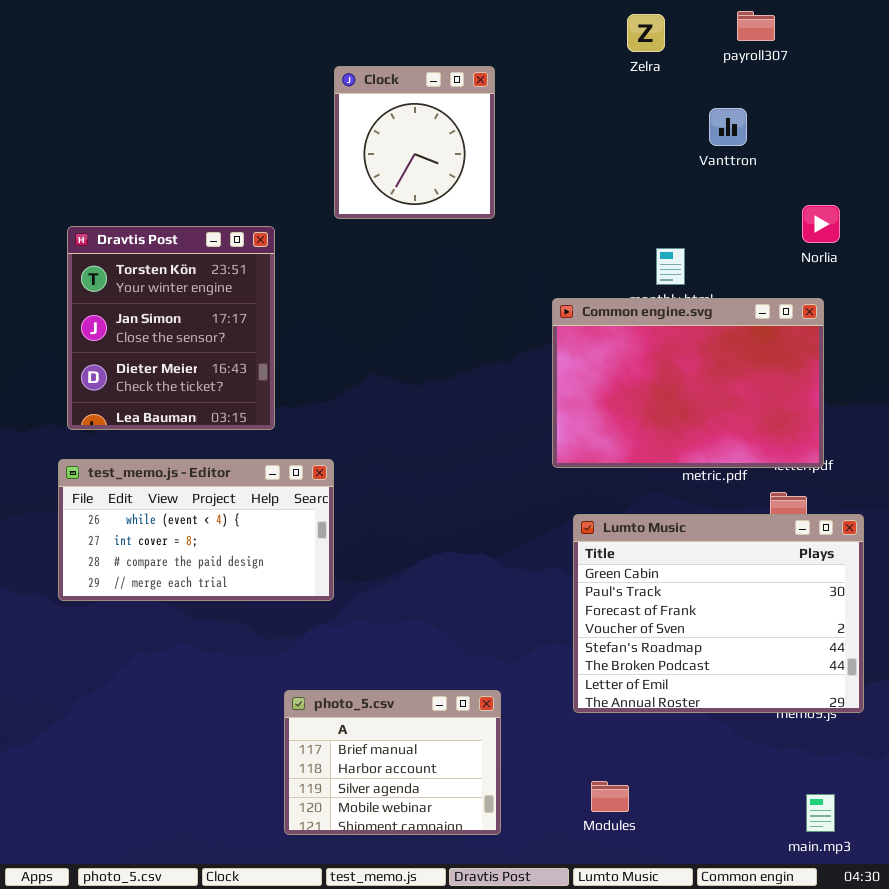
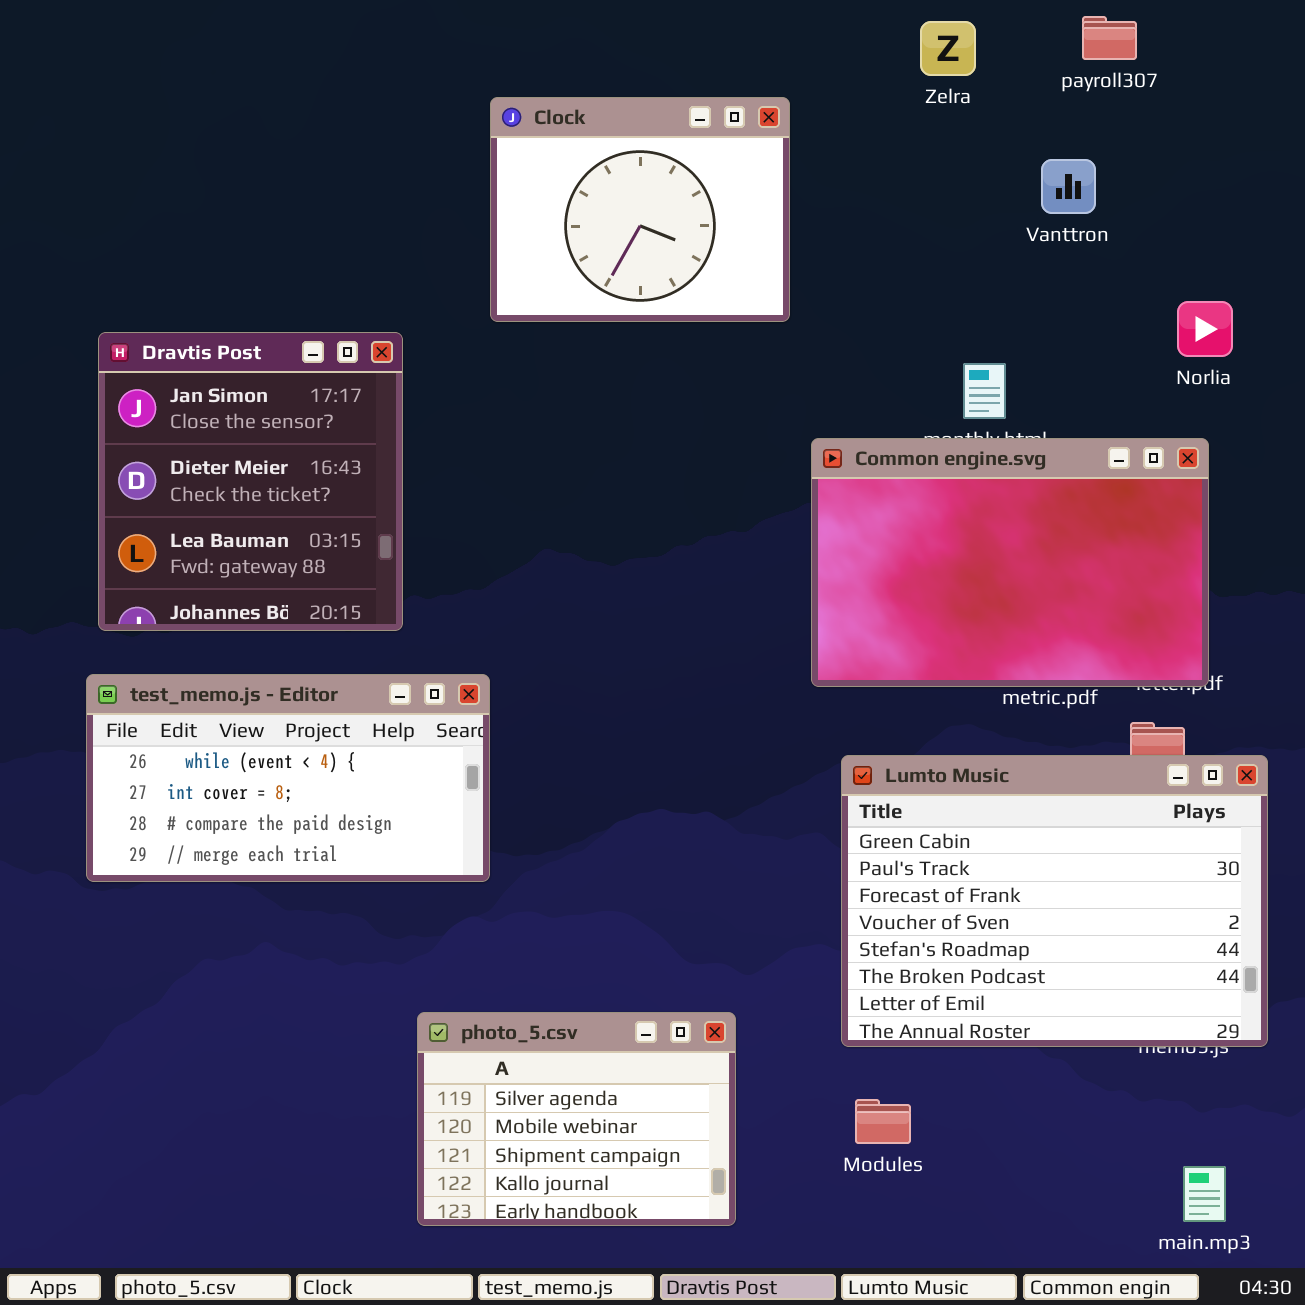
Clock: [334,66,495,219] -> [490,97,790,322], resized
Dravtis Post: [67,226,275,430] -> [98,332,403,631], scrolled down 1 row
photo_5.csv: [284,690,501,835] -> [417,1012,736,1226], scrolled down 2 rows
Modules: [591,781,629,812] -> [855,1099,911,1144], moved

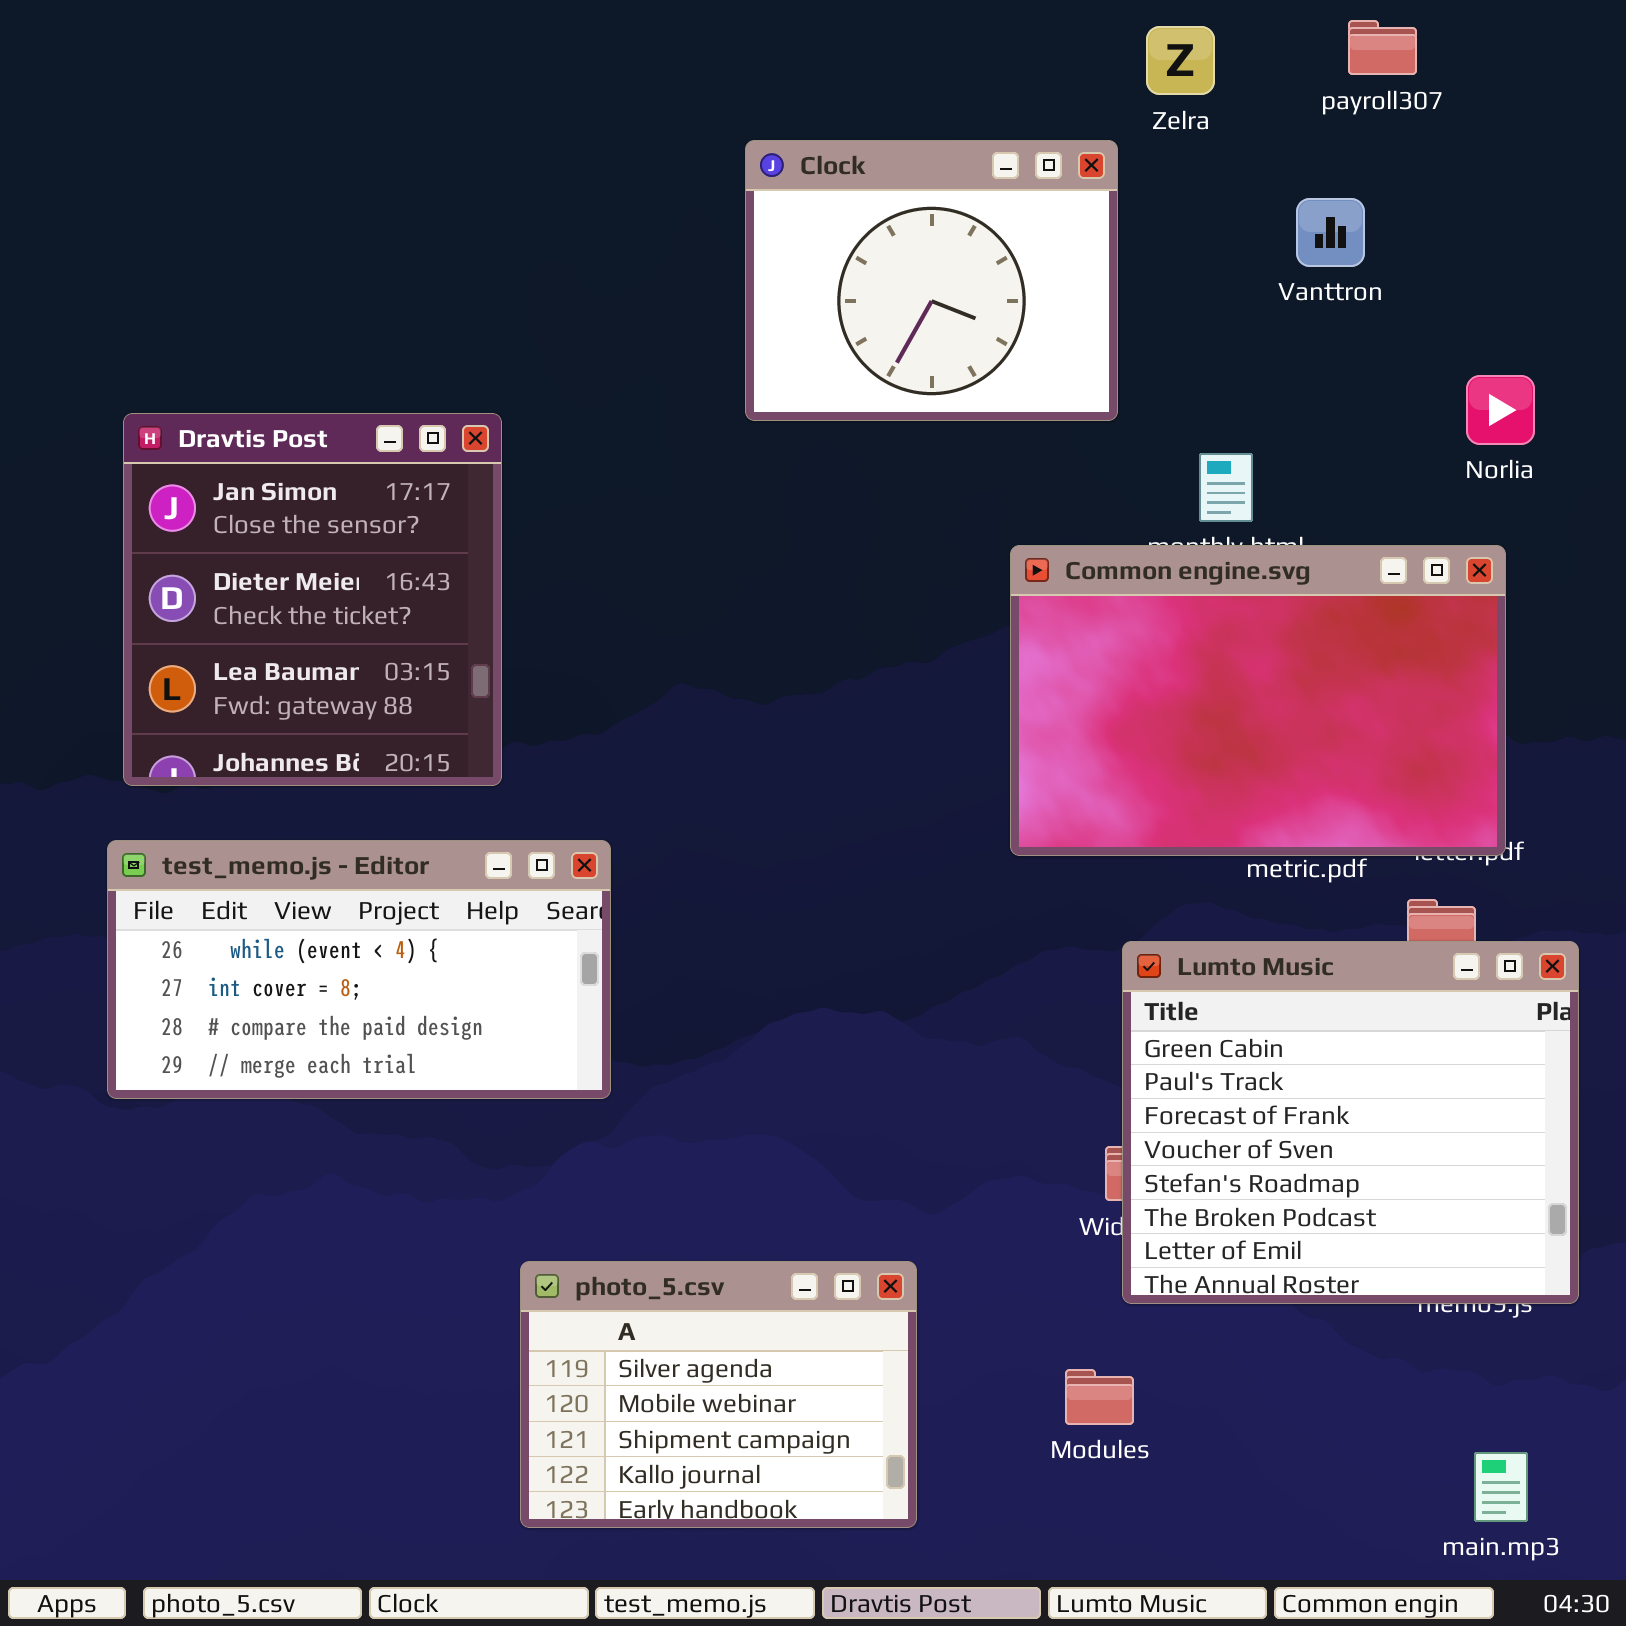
Clock: [490,97,790,322] -> [745,140,1118,421], moved
Lumto Music: [841,755,1268,1047] -> [1122,941,1579,1304], resized

